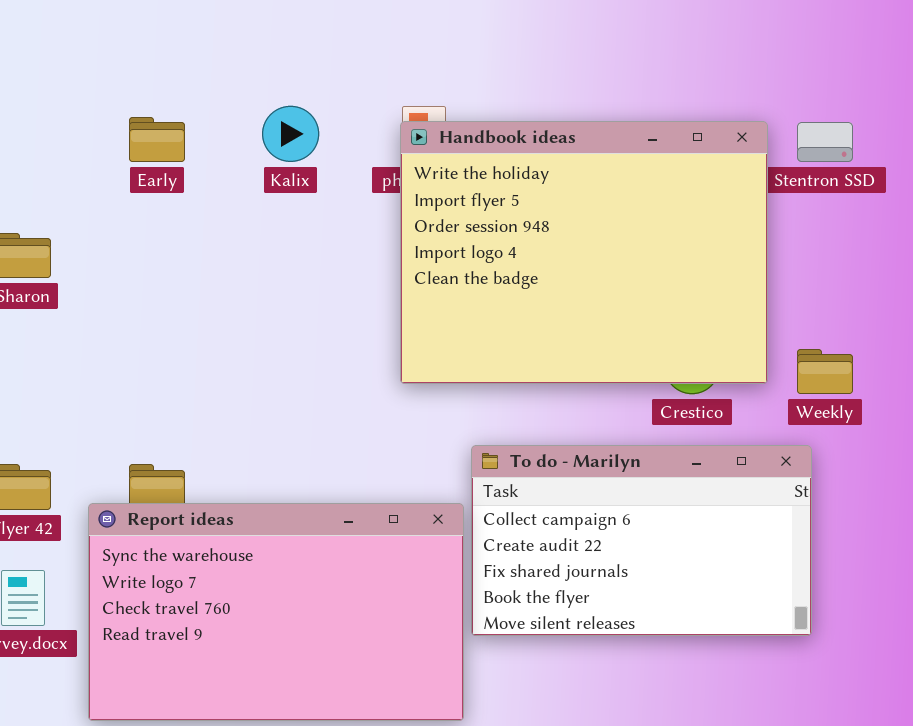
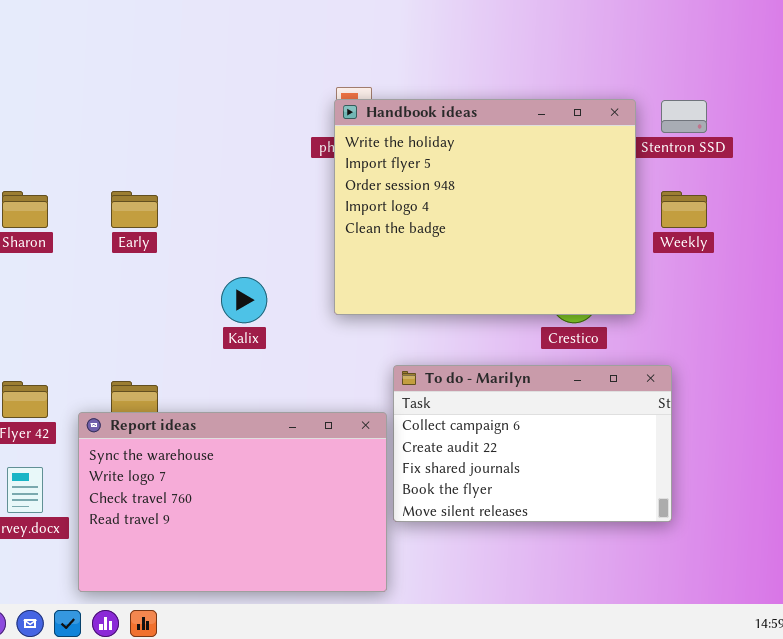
Kalix: [262,106,319,162] -> [221,277,267,323], moved
Early: [129,117,185,162] -> [111,191,158,228], moved
Weekly: [797,349,853,394] -> [661,191,707,228], moved

